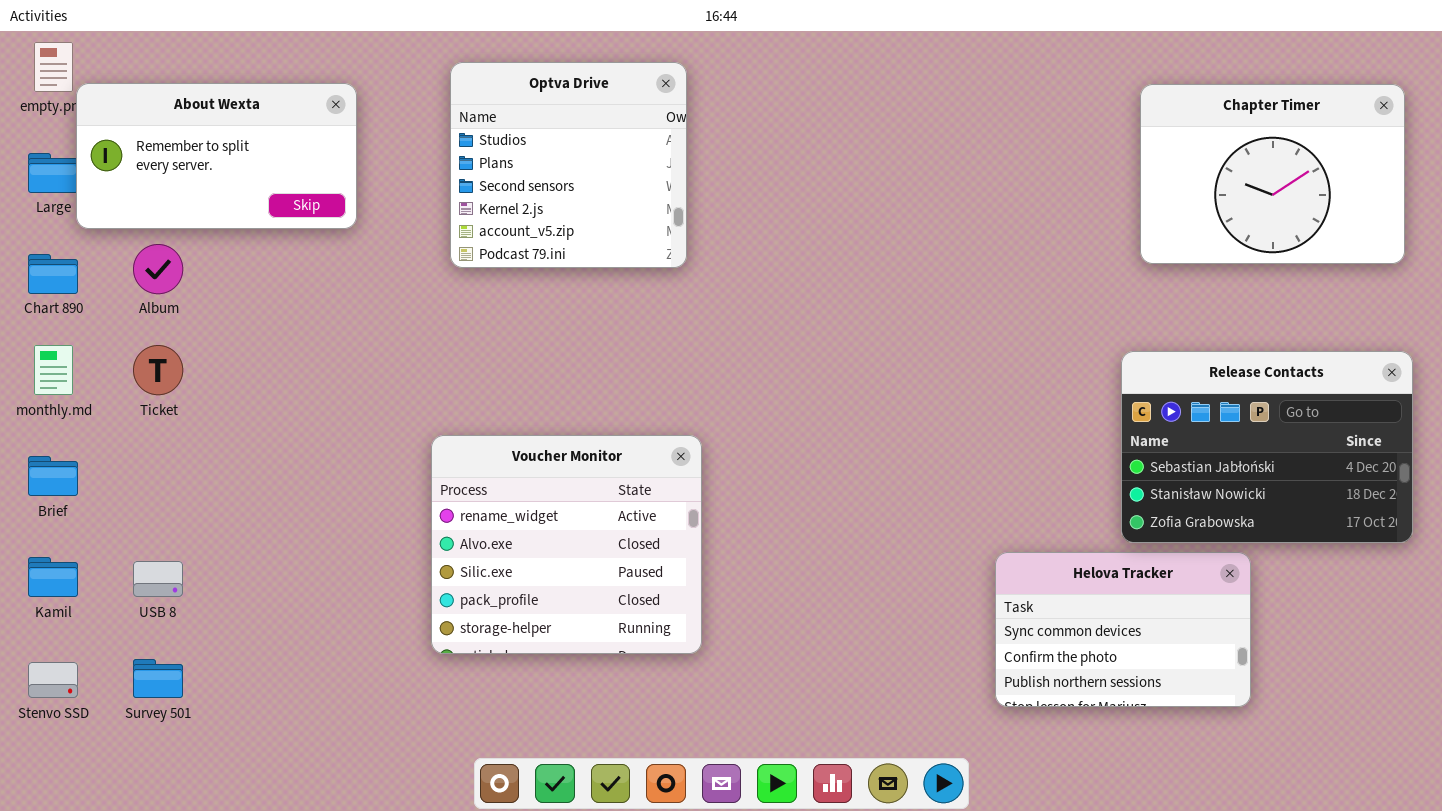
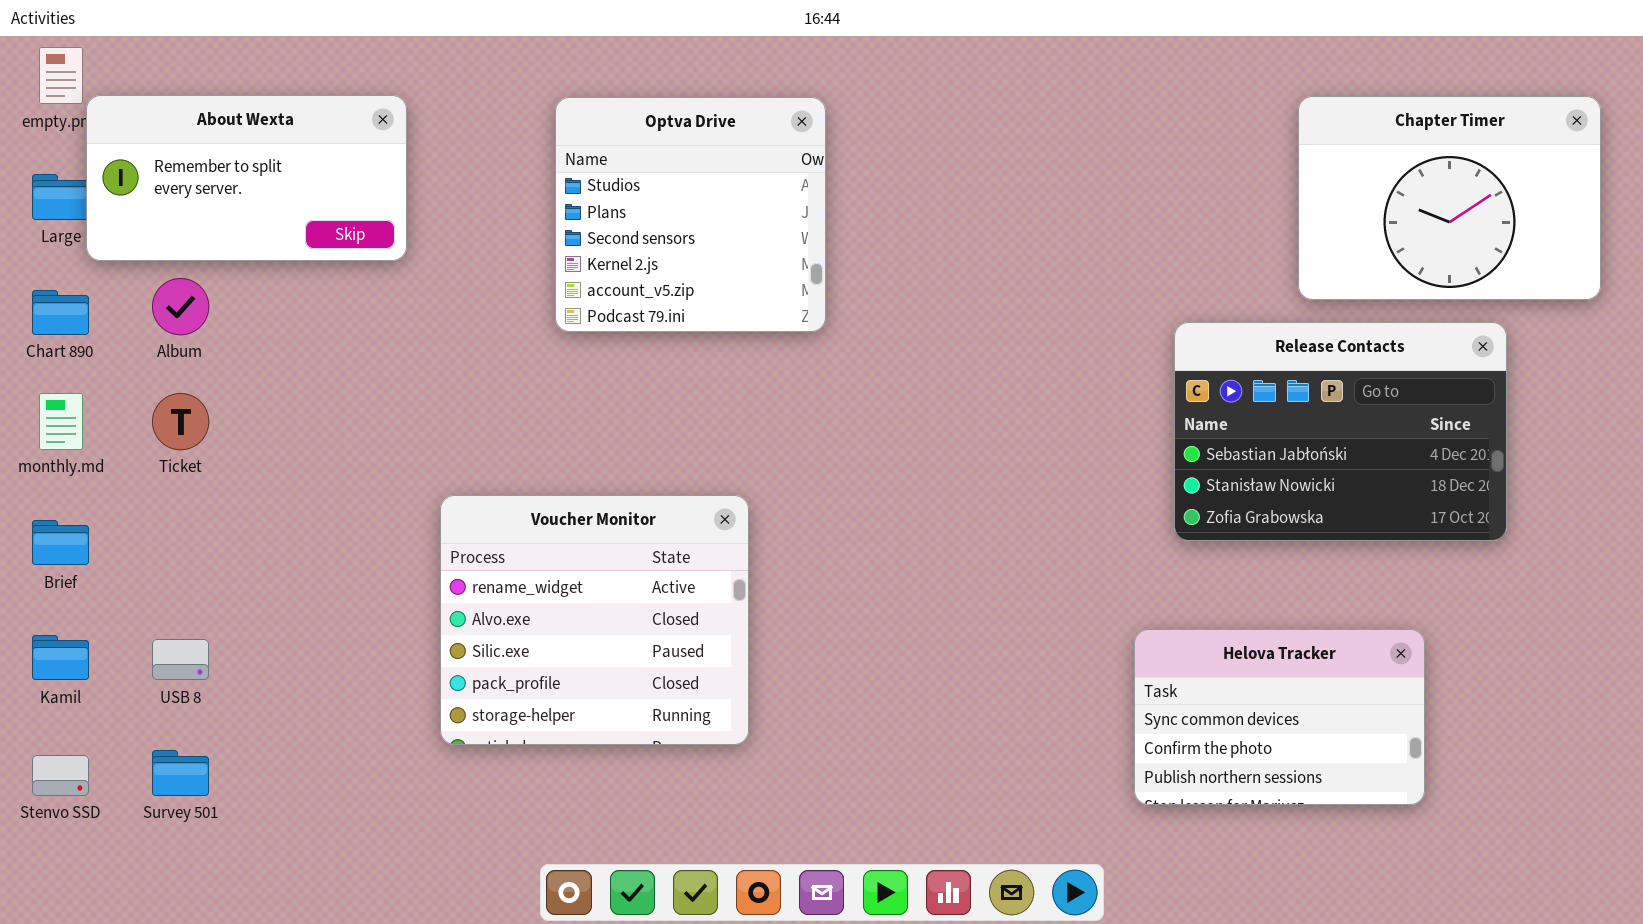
Optva Drive: [450,62,687,268] -> [555,97,826,332], moved
Release Contacts: [1121,351,1413,543] -> [1174,322,1507,541], moved
Voucher Monitor: [431,435,702,654] -> [440,495,749,745], moved

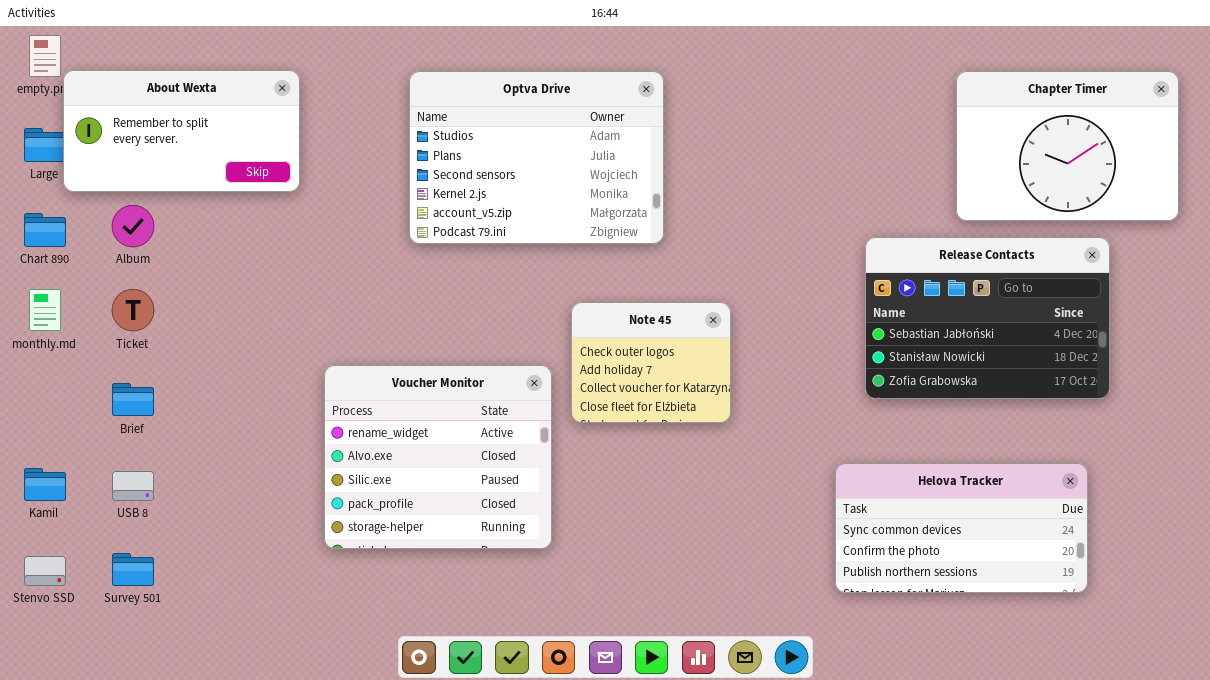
Optva Drive: [555,97,826,332] -> [409,71,664,244], resized
Note 45: none -> [571,302,731,423], opened
Brief: [32,520,89,565] -> [112,383,154,416], moved
Helova Tracker: [1134,629,1425,805] -> [835,463,1088,593], resized

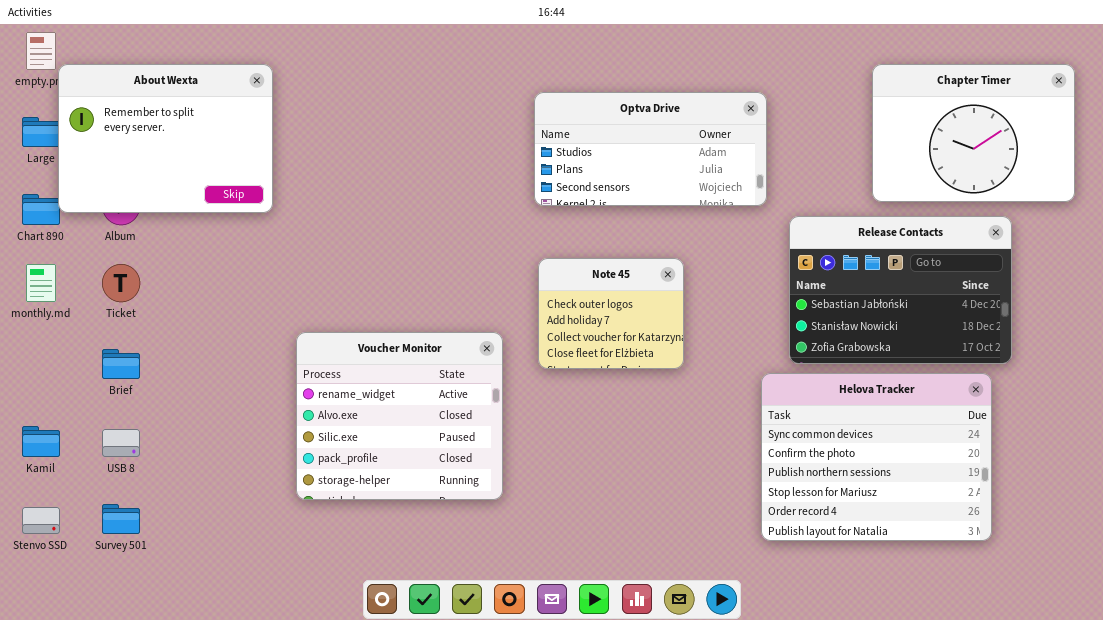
About Wexta: [63,70,300,192] -> [58,64,273,213], resized
Optva Drive: [409,71,664,244] -> [534,92,767,206], moved, resized
Note 45: [571,302,731,423] -> [538,258,684,369], moved
Helova Tracker: [835,463,1088,593] -> [761,373,992,541], resized

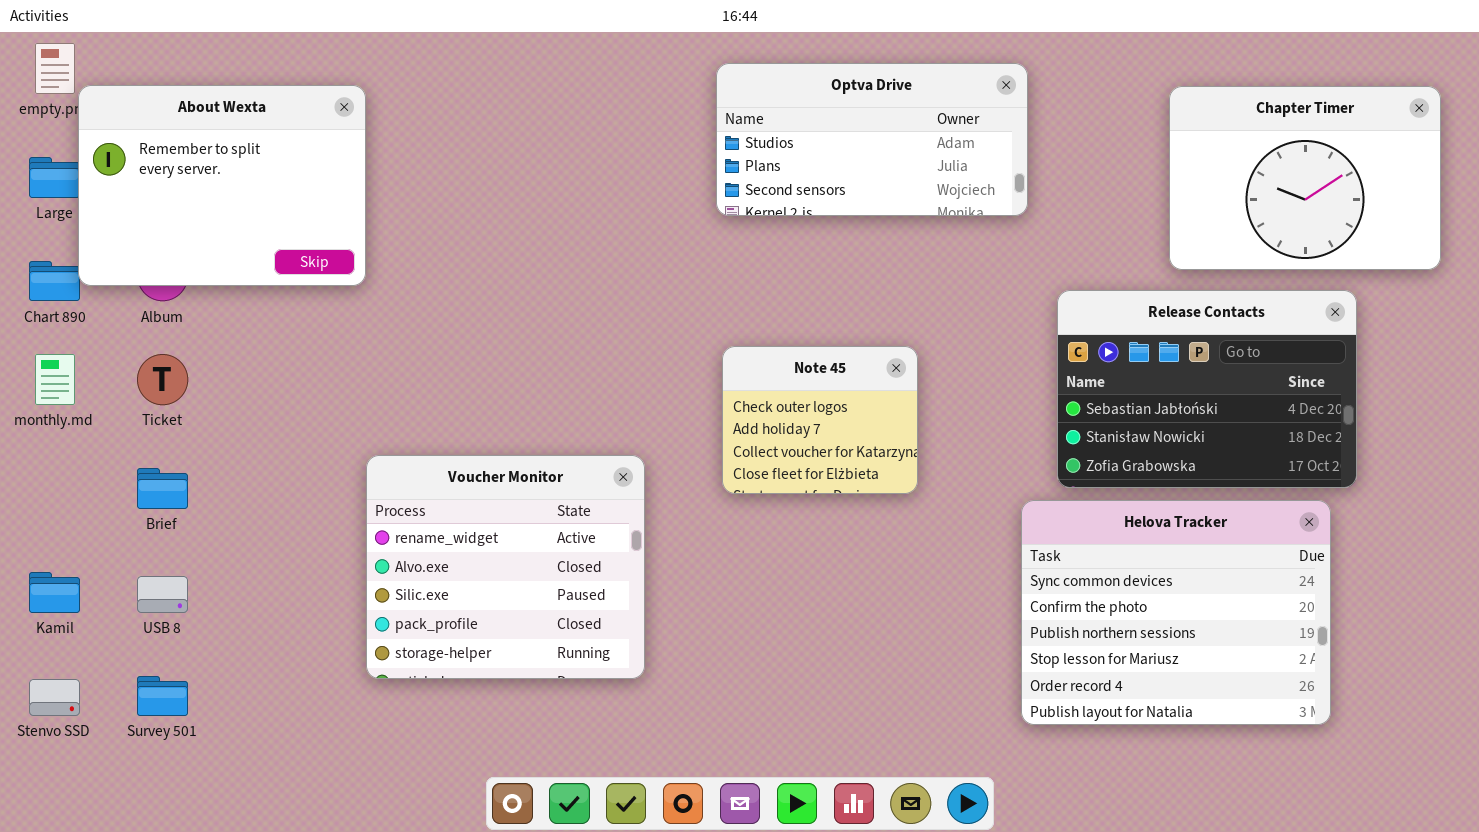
Optva Drive: [534,92,767,206] -> [716,63,1028,216], moved
Voucher Monitor: [296,332,503,500] -> [366,455,645,679], moved

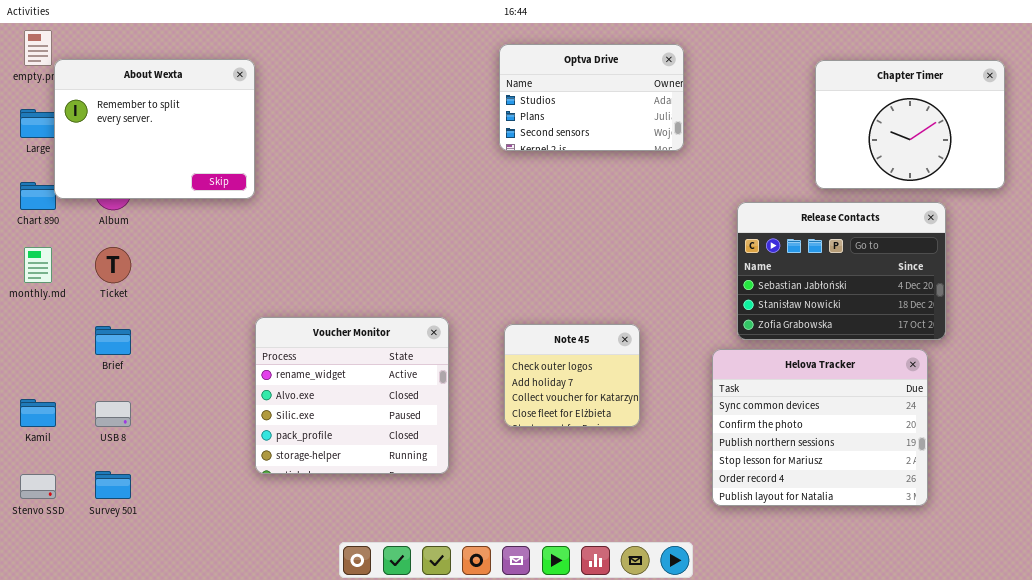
Optva Drive: [716,63,1028,216] -> [499,44,684,151], resized
Note 45: [722,346,918,494] -> [504,324,640,427], moved

